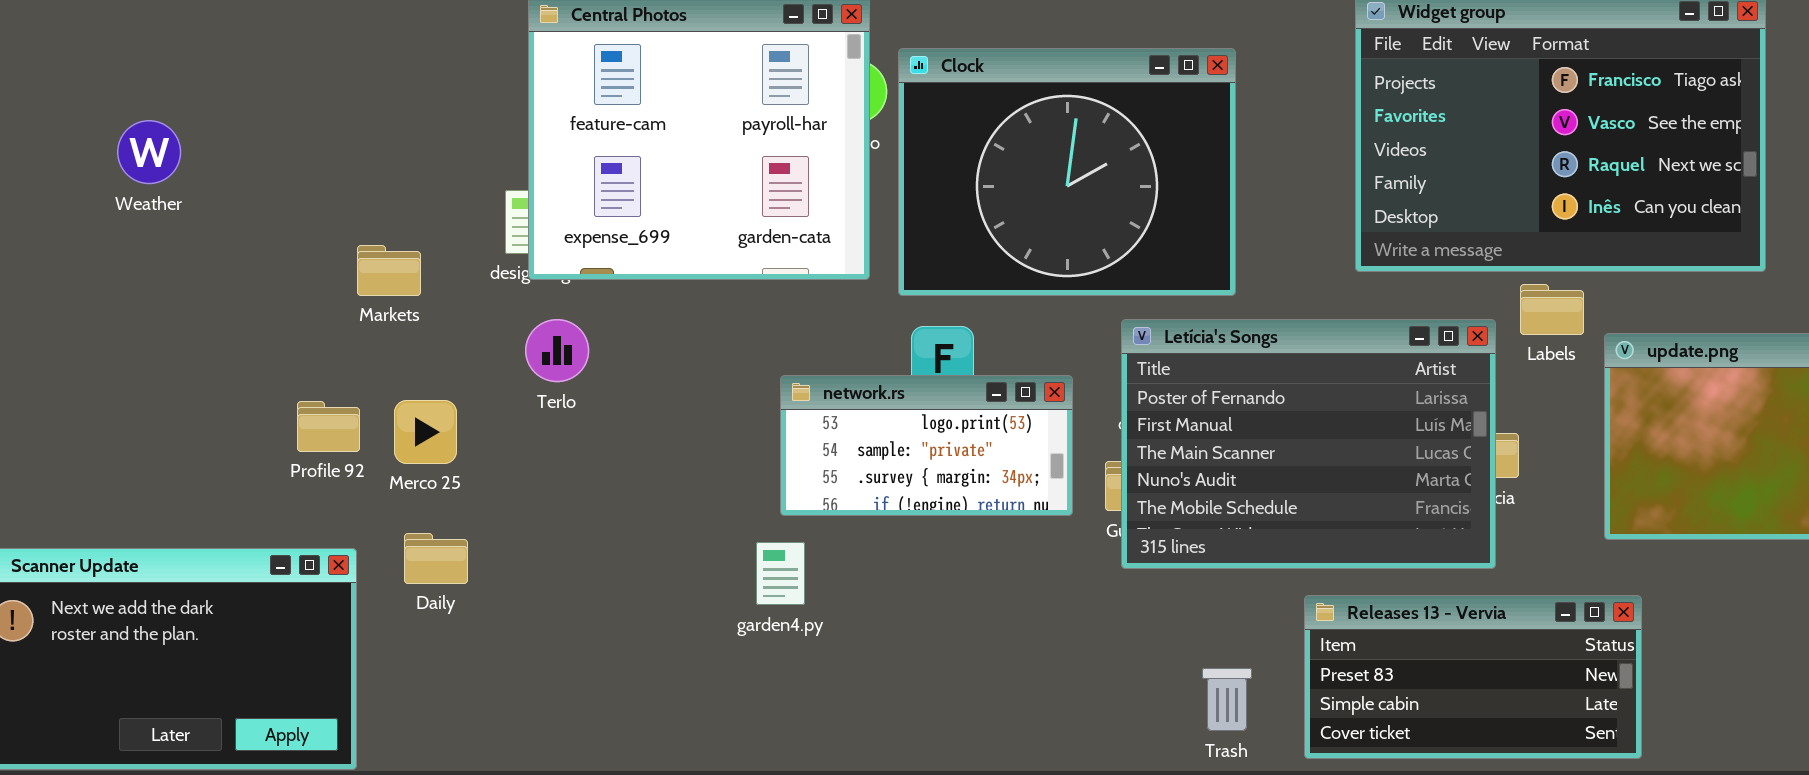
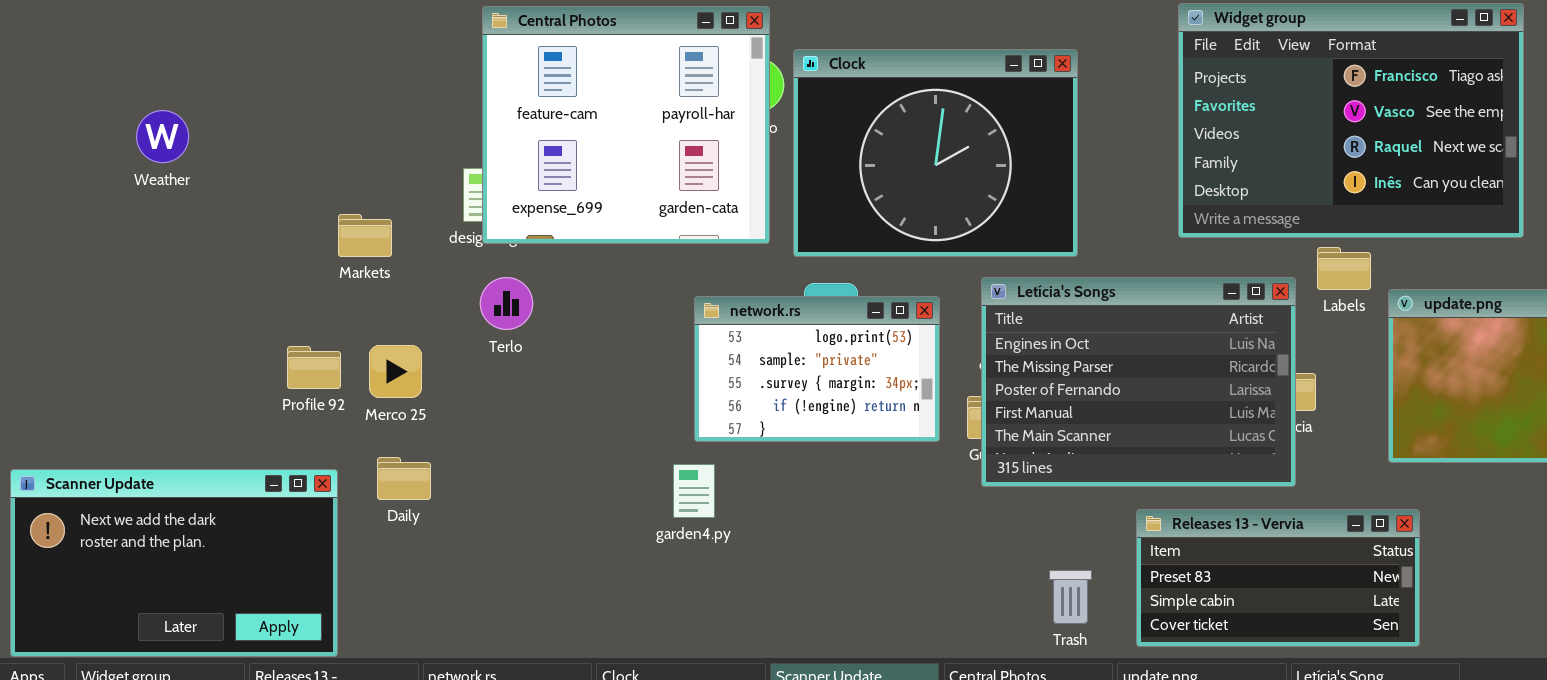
Letícia's Songs: [1121,319,1496,569] -> [981,277,1296,487], scrolled up 2 rows
network.rs: [780,375,1073,516] -> [694,296,940,442], resized

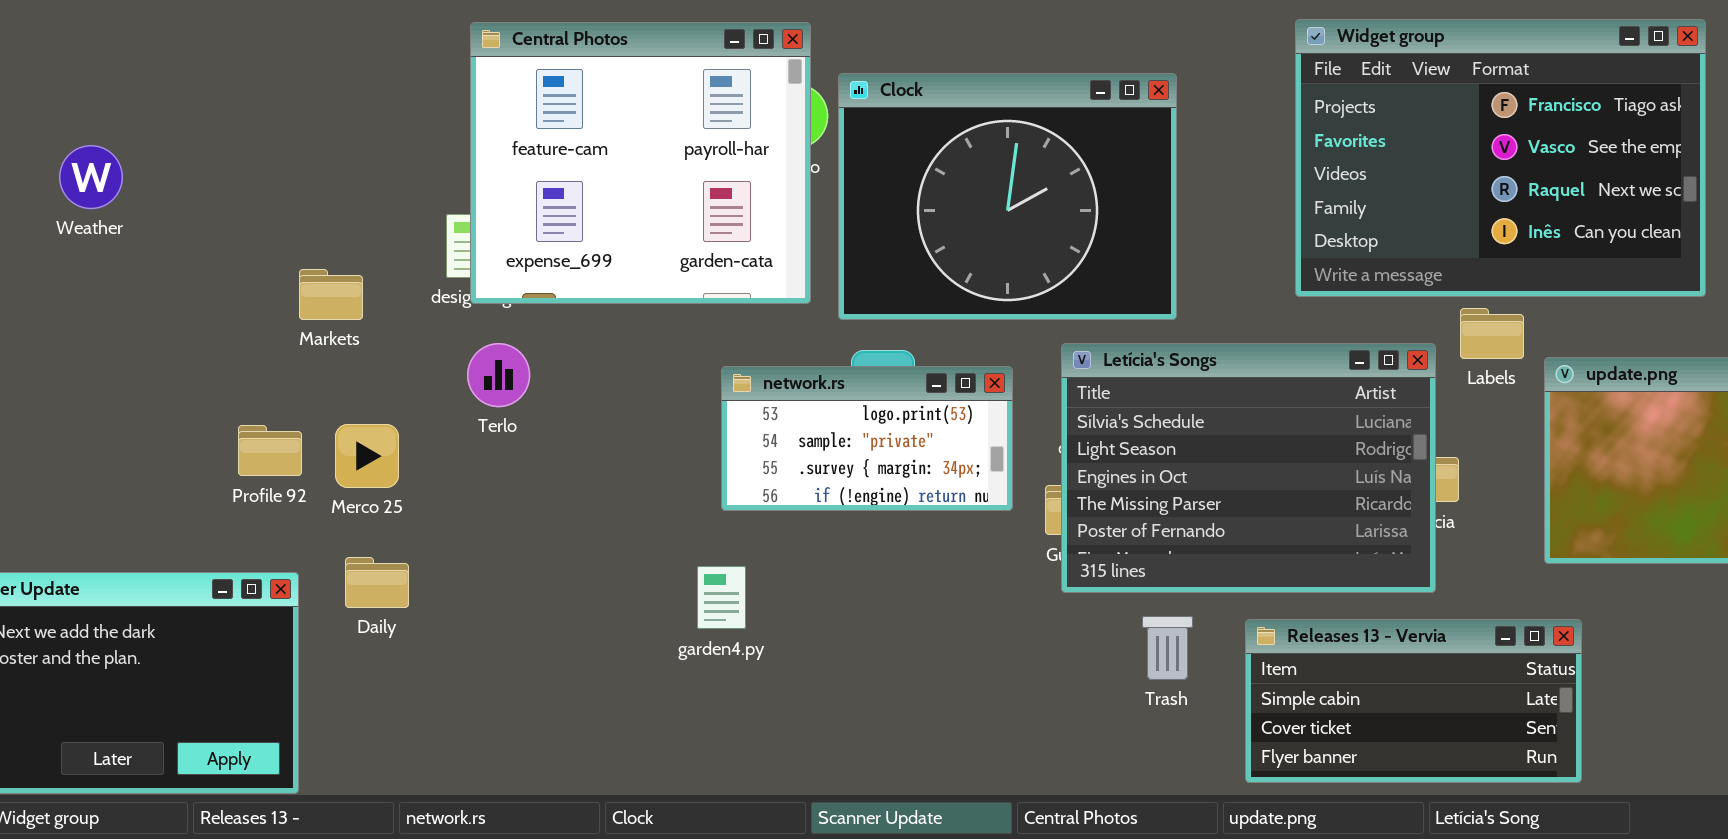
Letícia's Songs: [981,277,1296,487] -> [1061,343,1436,593], scrolled up 2 rows
network.rs: [694,296,940,442] -> [721,366,1013,511], resized
Releases 13 - Vervia: [1136,509,1420,647] -> [1245,619,1582,783], scrolled down 1 row
Trash: [1049,570,1092,624] -> [1142,616,1193,680], moved

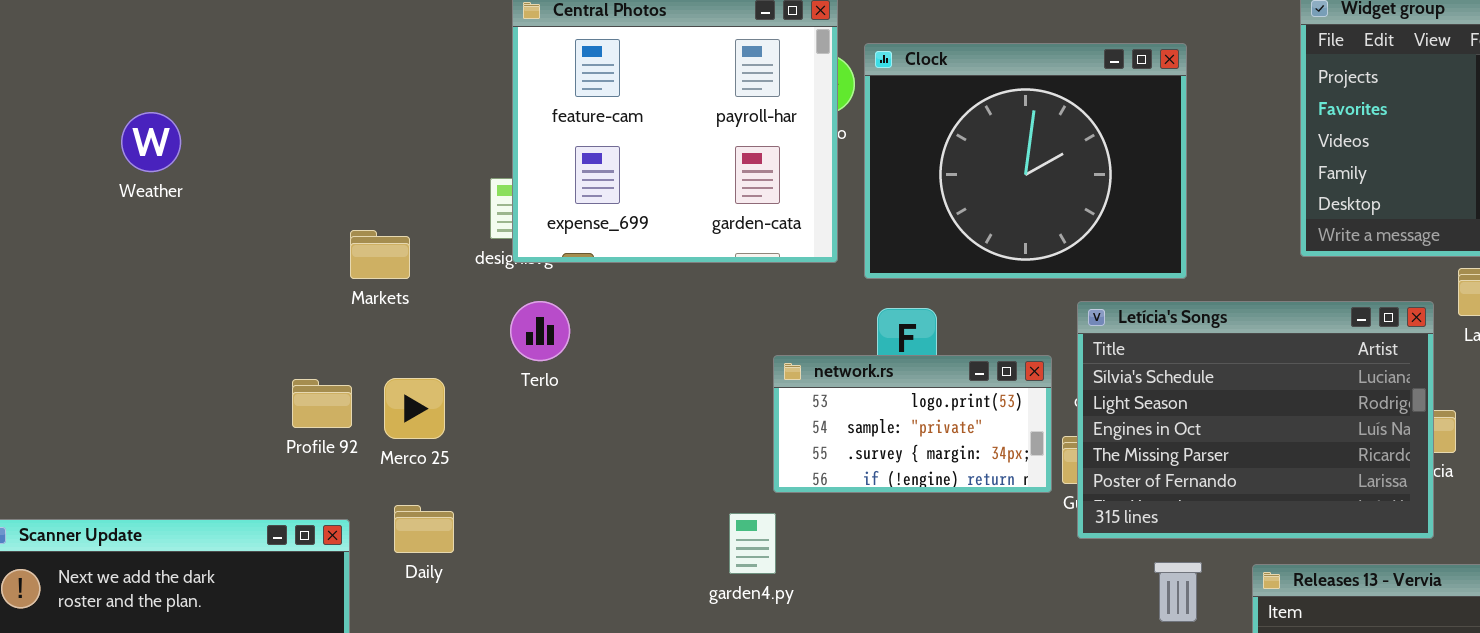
network.rs: [721,366,1013,511] -> [773,355,1052,493], moved

